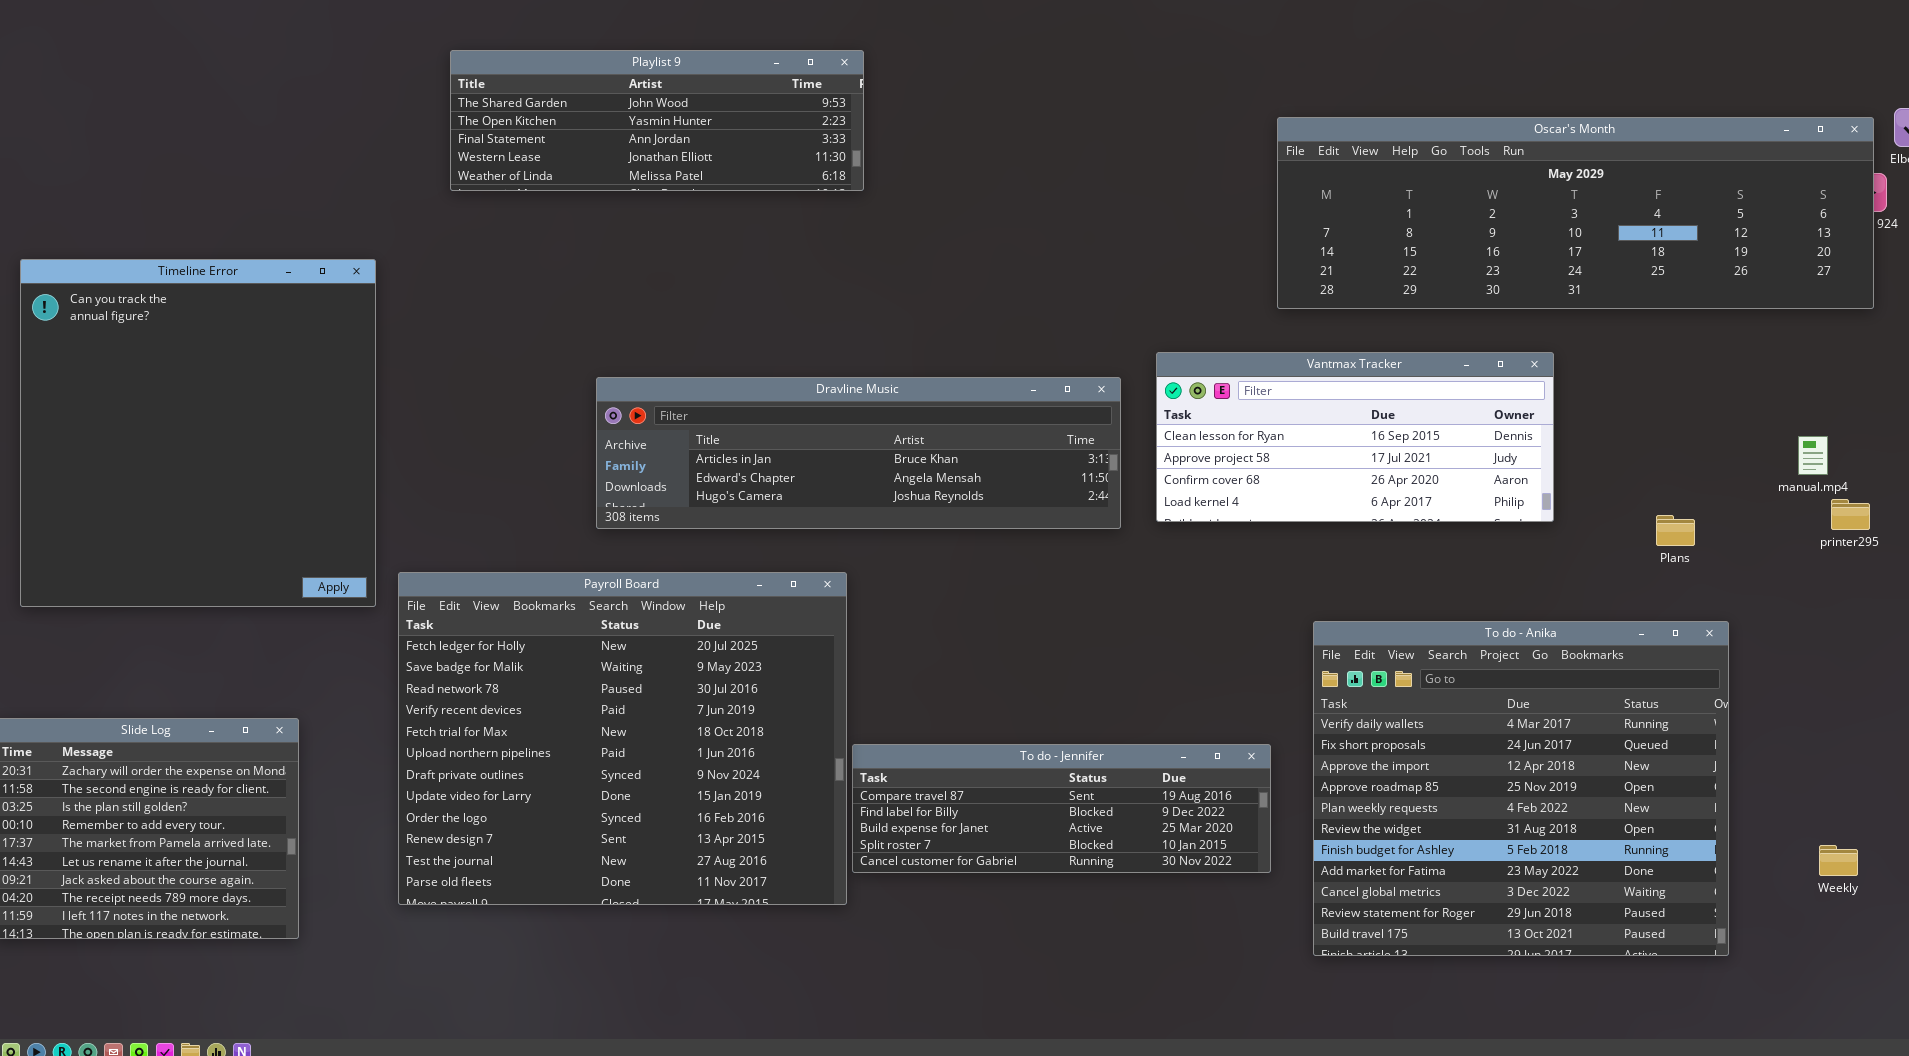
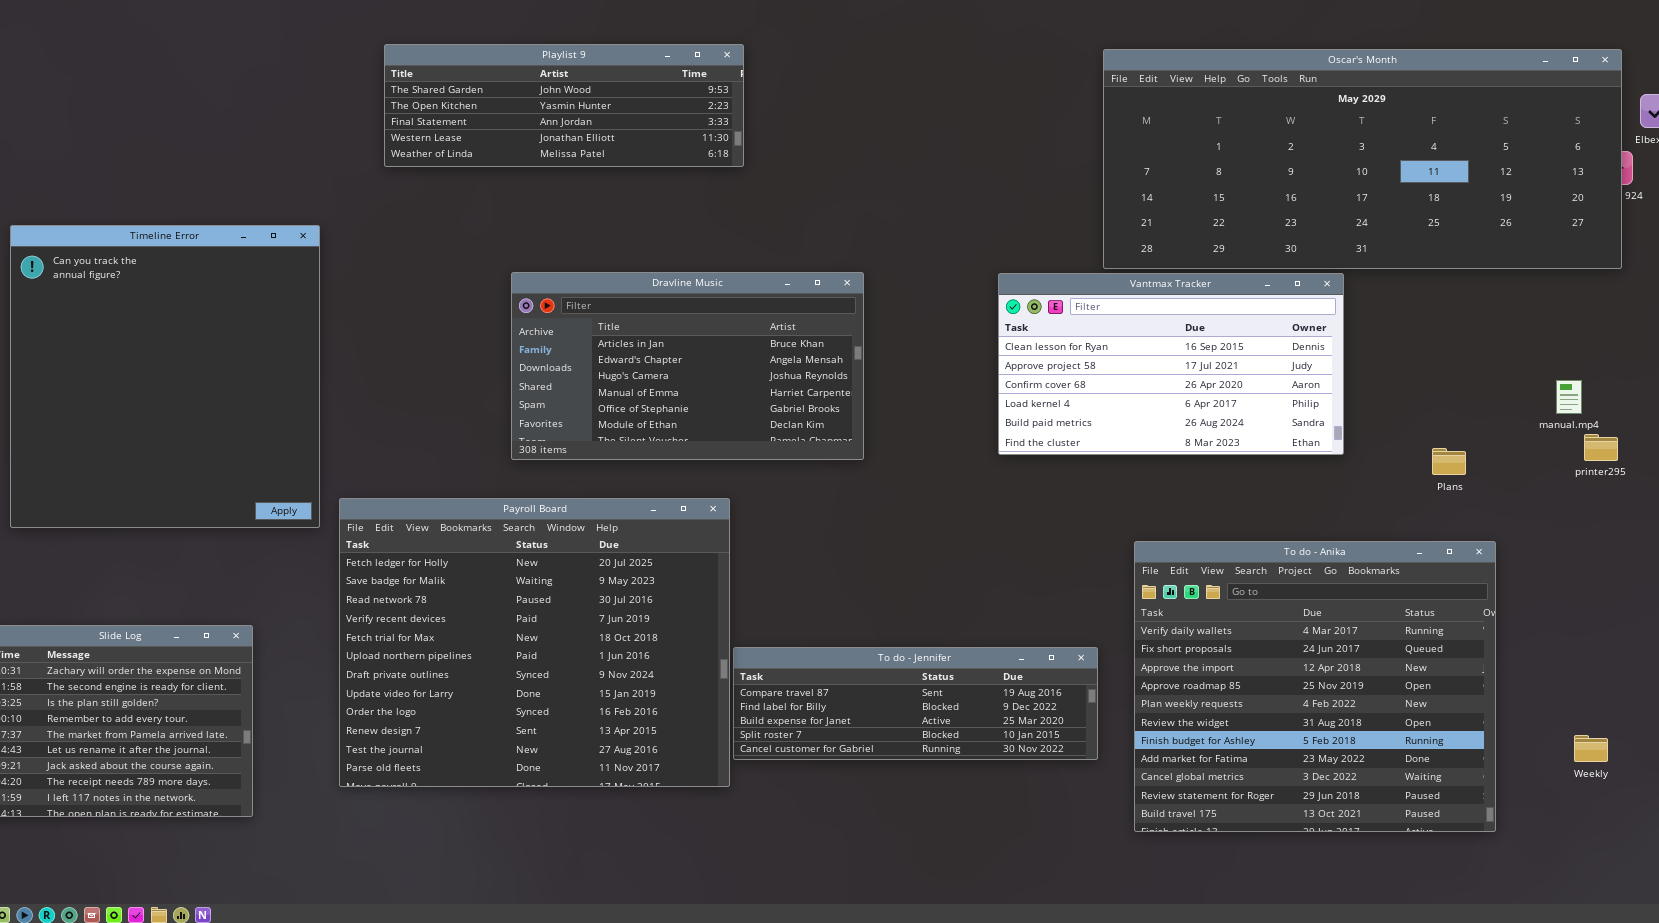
Oscar's Month: [1277,117,1874,309] -> [1103,49,1622,269], resized
Vantmax Tracker: [1156,352,1554,522] -> [998,273,1344,455], resized
Dravline Music: [596,377,1121,529] -> [511,272,864,460], resized

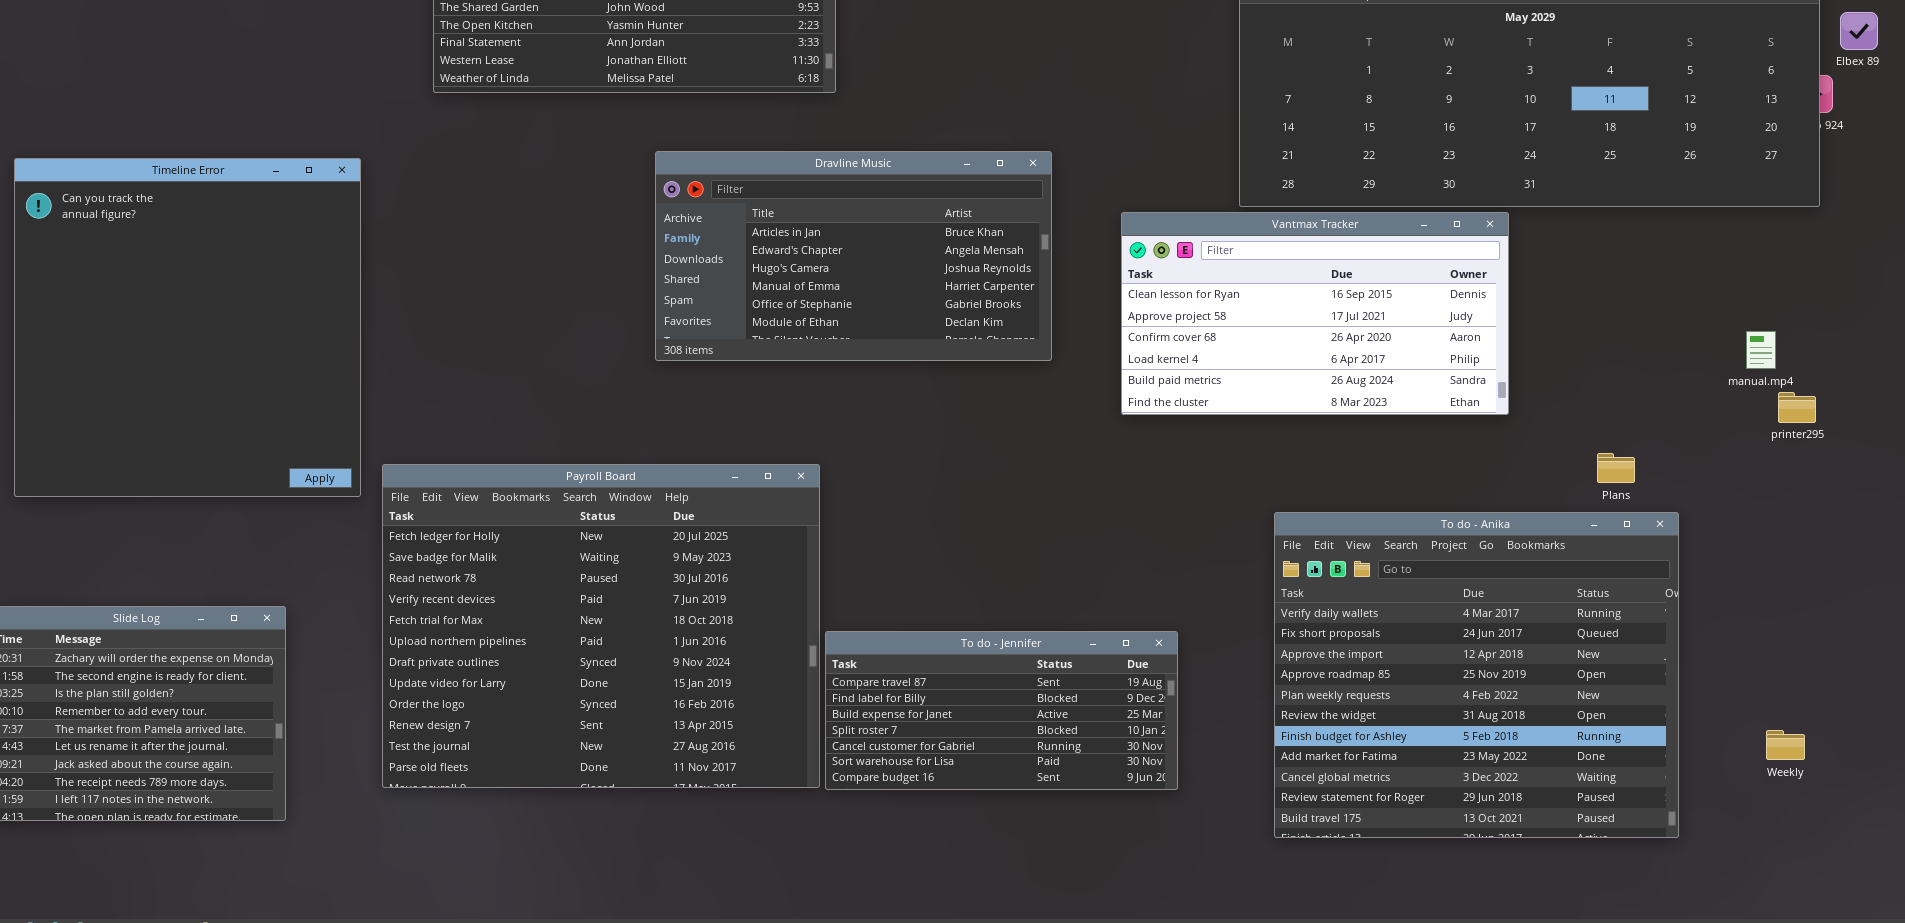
Dravline Music: [511,272,864,460] -> [655,151,1052,361], moved
Plans: [1432,448,1466,475] -> [1597,453,1635,483], moved
To do - Jennifer: [733,647,1098,760] -> [825,631,1178,790], resized

